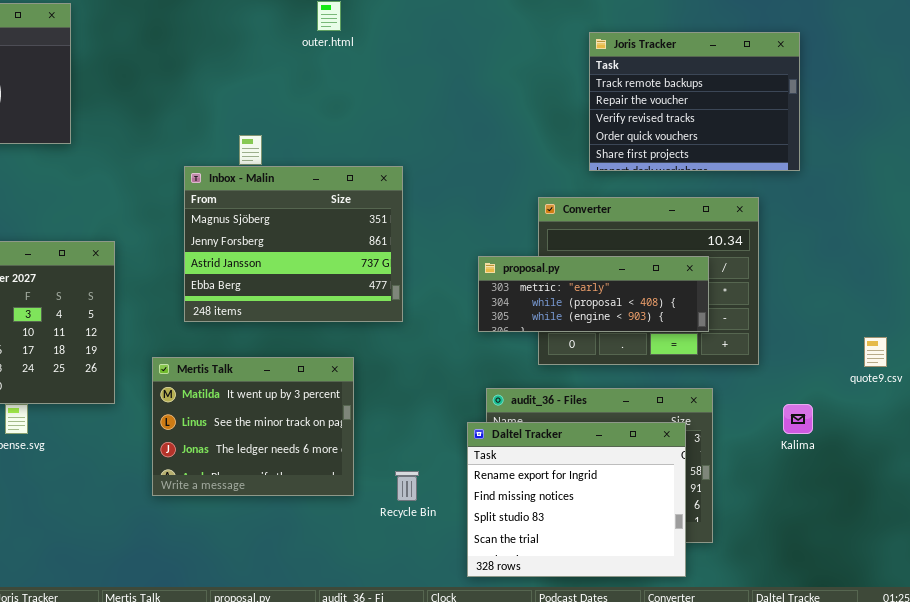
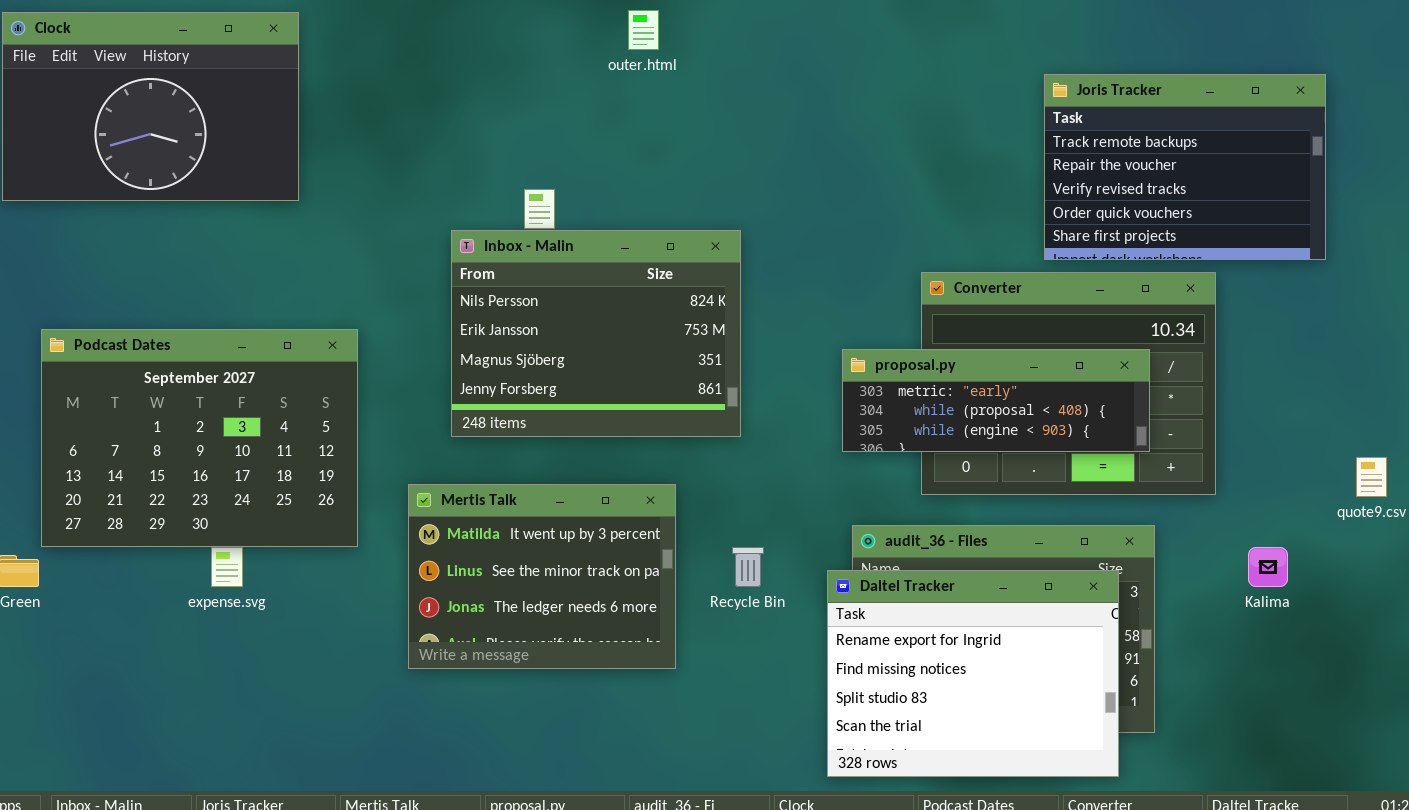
Joris Tracker: [589,32,800,171] -> [1044,74,1326,260], moved
Inbox - Malin: [184,166,403,322] -> [451,230,741,437], scrolled up 2 rows
Recycle Bin: [395,471,419,501] -> [732,547,764,587], moved

